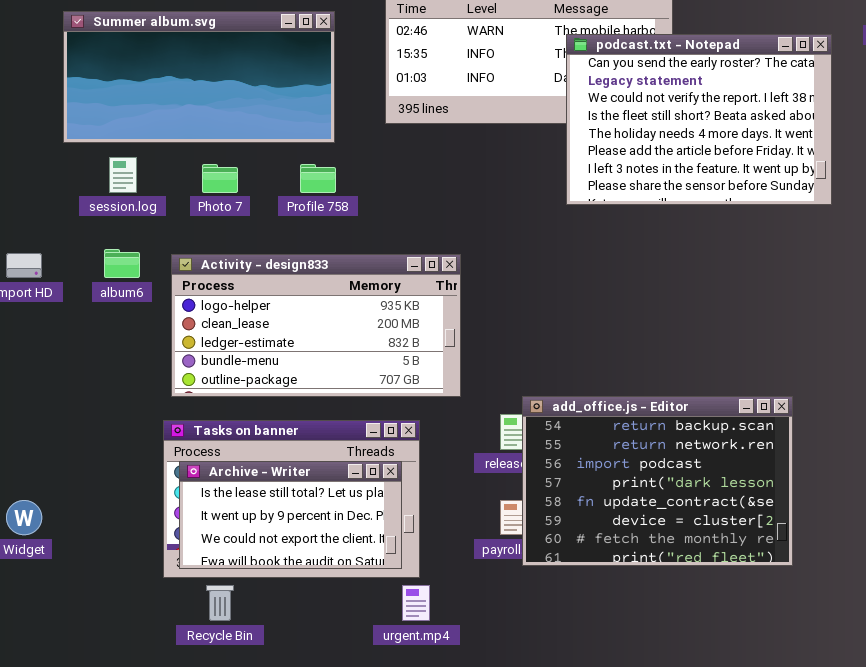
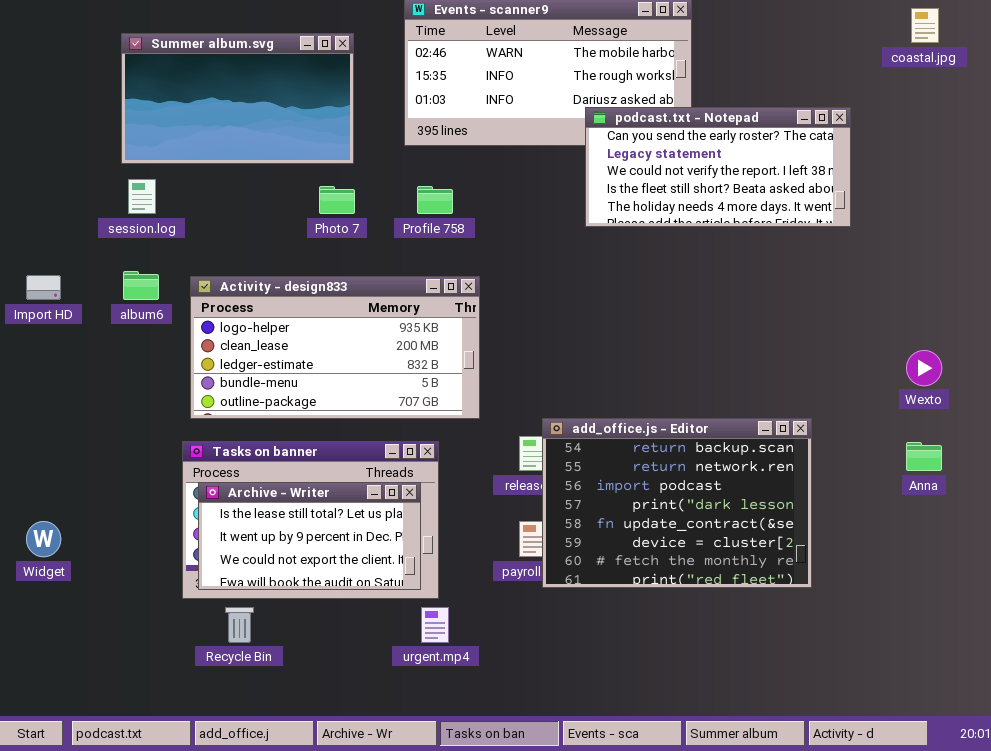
Summer album.svg: [63,11,335,143] -> [121,33,354,164], resized
podcast.txt - Notepad: [566,34,832,205] -> [585,107,851,227], resized
Photo 7: [202,164,238,193] -> [319,186,355,214], moved
Profile 758: [300,164,336,193] -> [417,186,453,214], moved

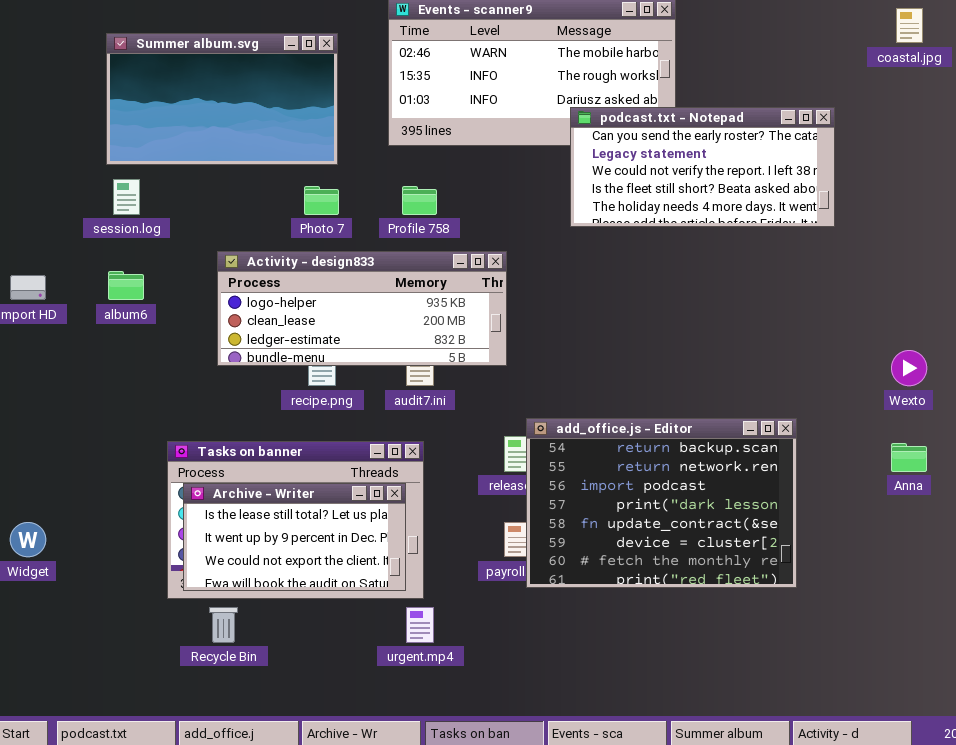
Activity - design833: [190,276,480,419] -> [217,251,507,366], moved, resized

